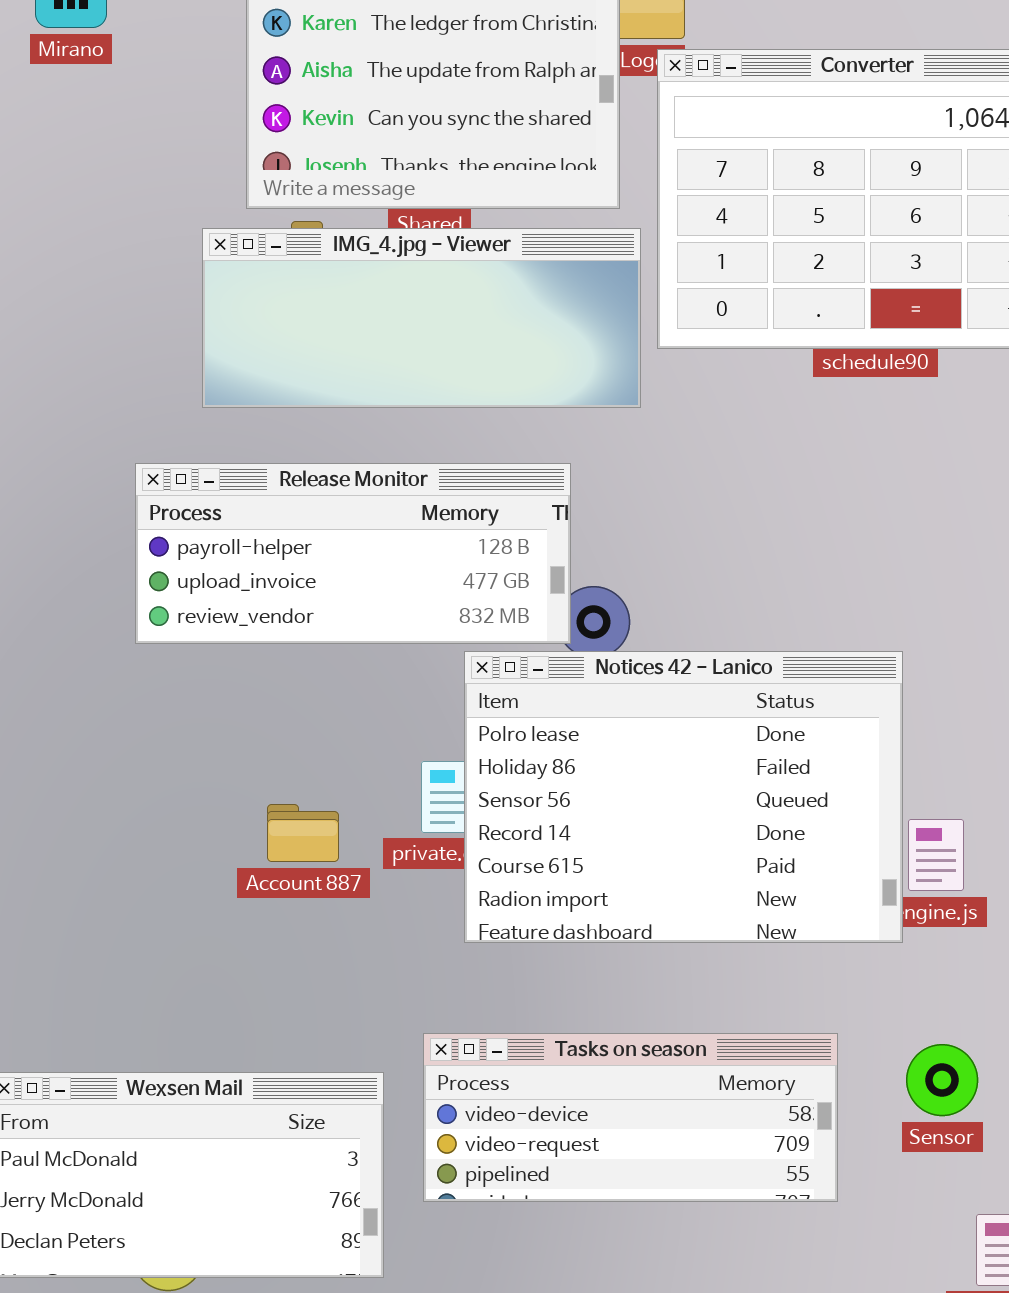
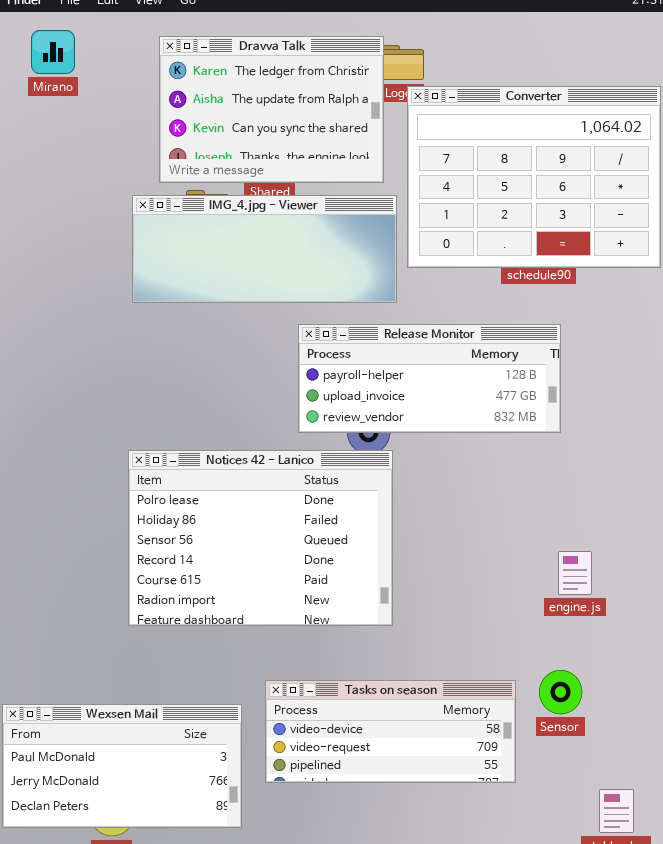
Release Monitor: [135,463,571,644] -> [298,324,561,433], moved
Notices 42 - Lanico: [464,651,903,943] -> [128,450,393,626], moved
Sensor: [906,1044,978,1116] -> [539,670,582,714], moved

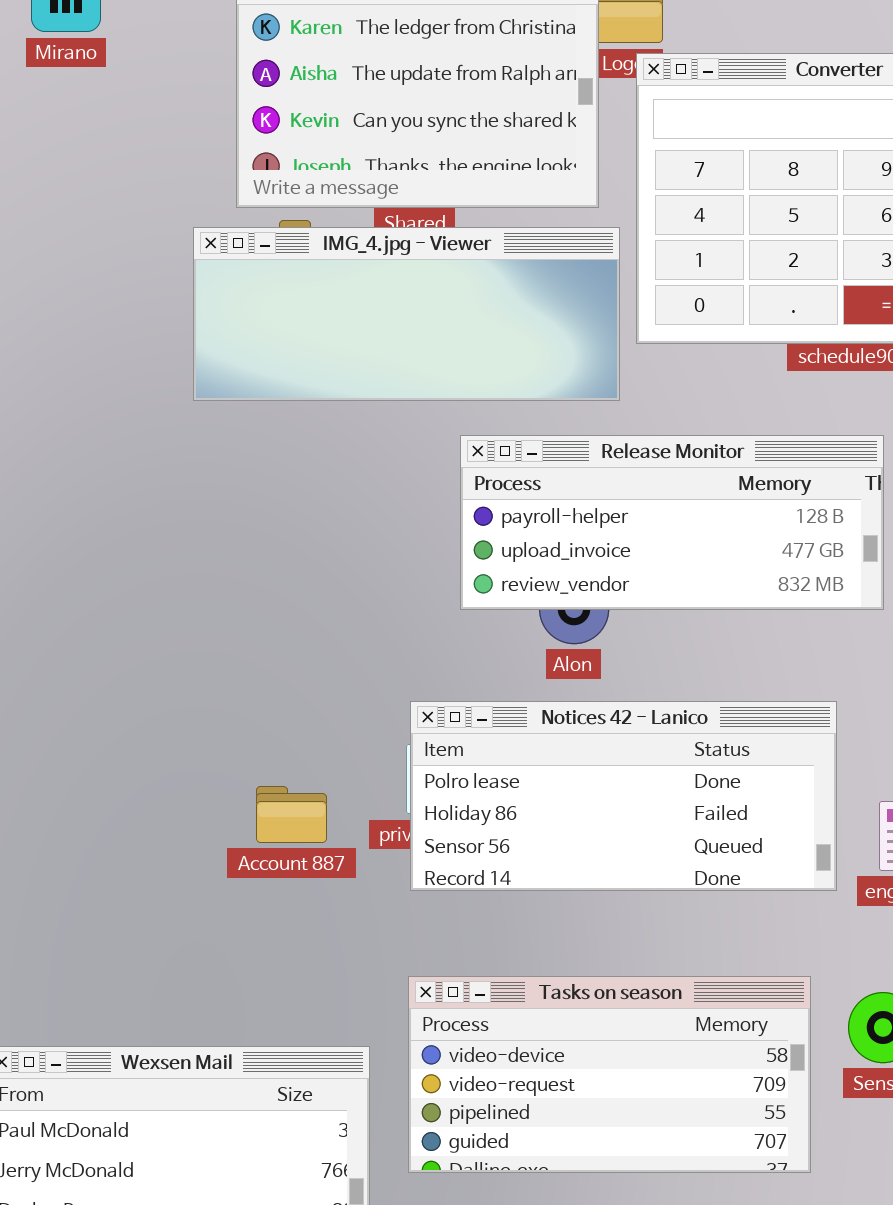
Notices 42 - Lanico: [128,450,393,626] -> [410,701,837,891], moved, resized
Tasks on season: [265,680,516,783] -> [408,976,811,1173], resized

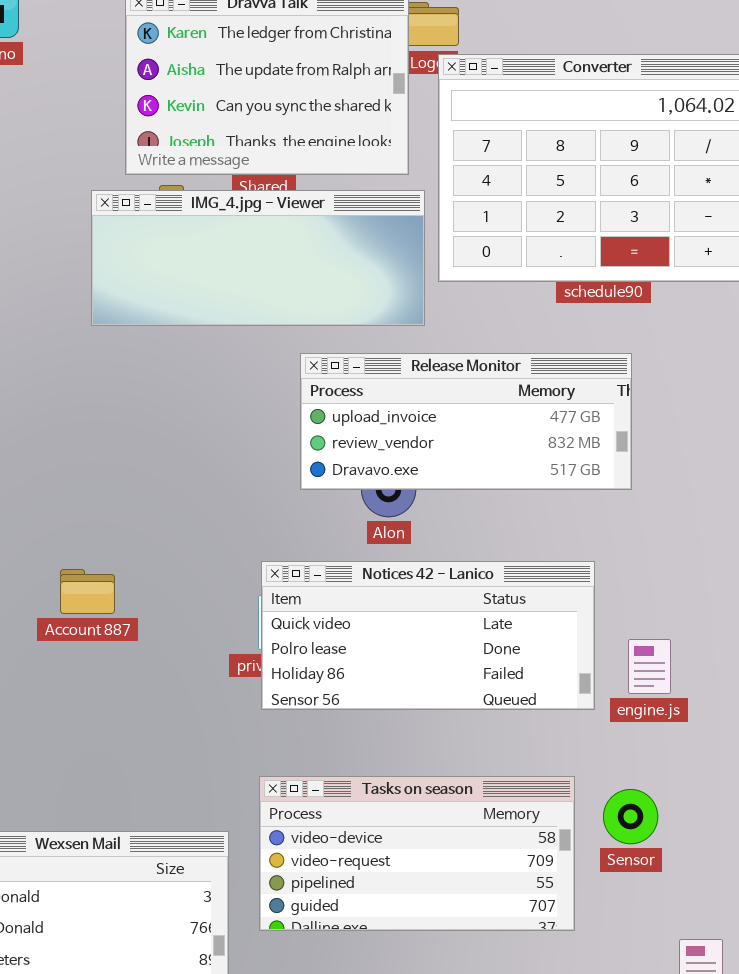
Release Monitor: [460,435,884,610] -> [300,353,632,490], scrolled down 1 row
Notices 42 - Lanico: [410,701,837,891] -> [261,561,595,710], scrolled up 1 row
Account 887: [256,786,327,843] -> [60,569,115,614], moved

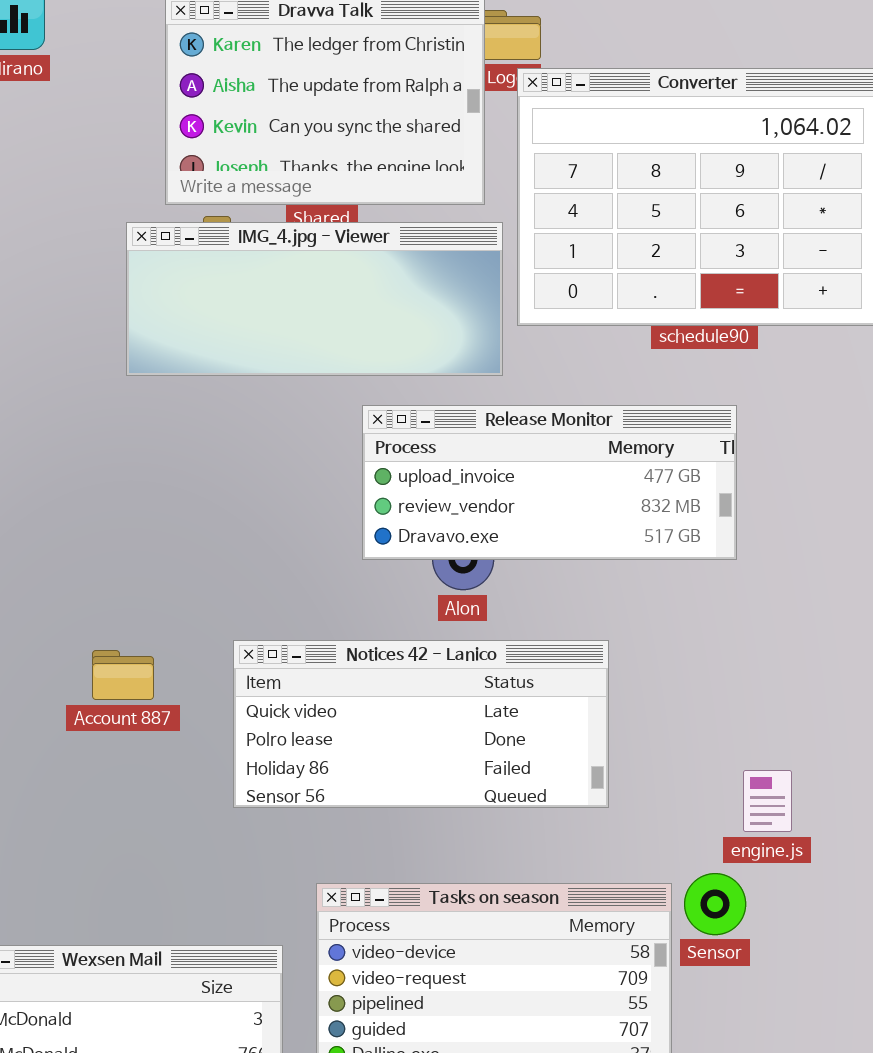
Notices 42 - Lanico: [261,561,595,710] -> [233,640,609,808], moved
engine.js: [628,639,671,694] -> [743,770,792,832], moved
Sensor: [603,789,658,844] -> [684,873,746,935], moved

